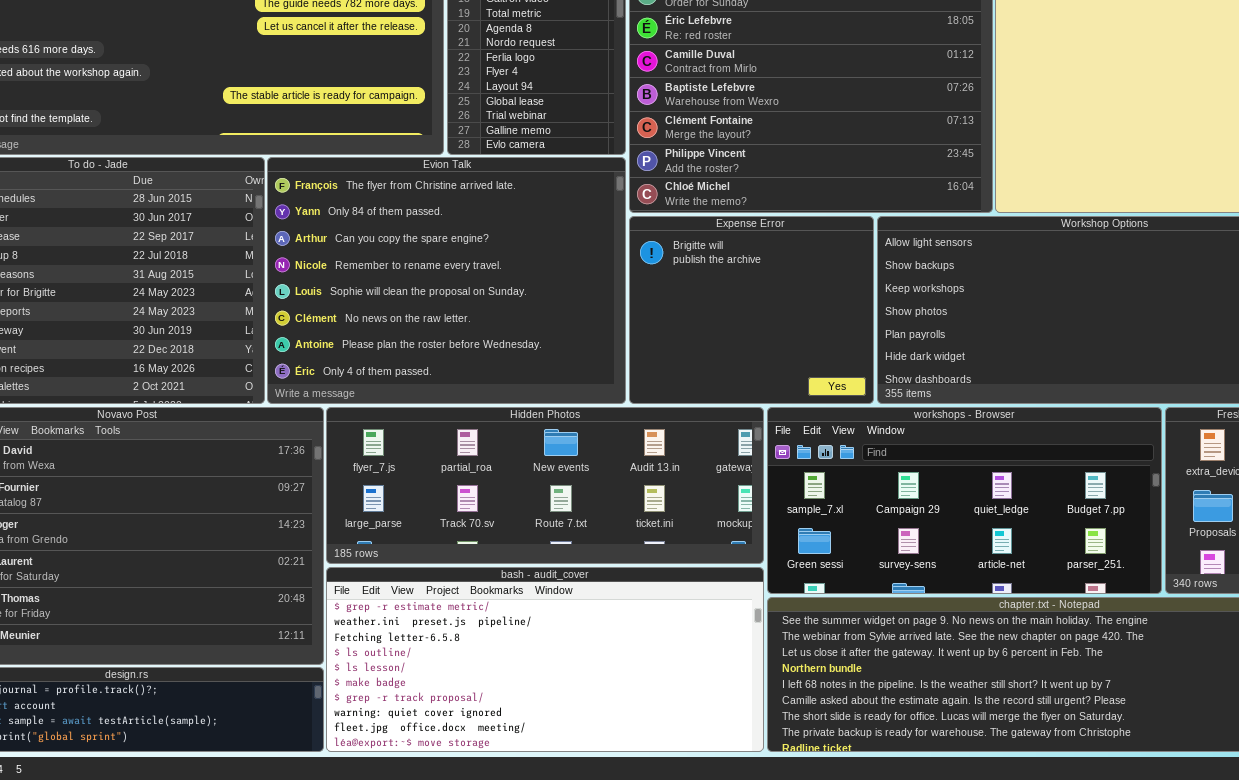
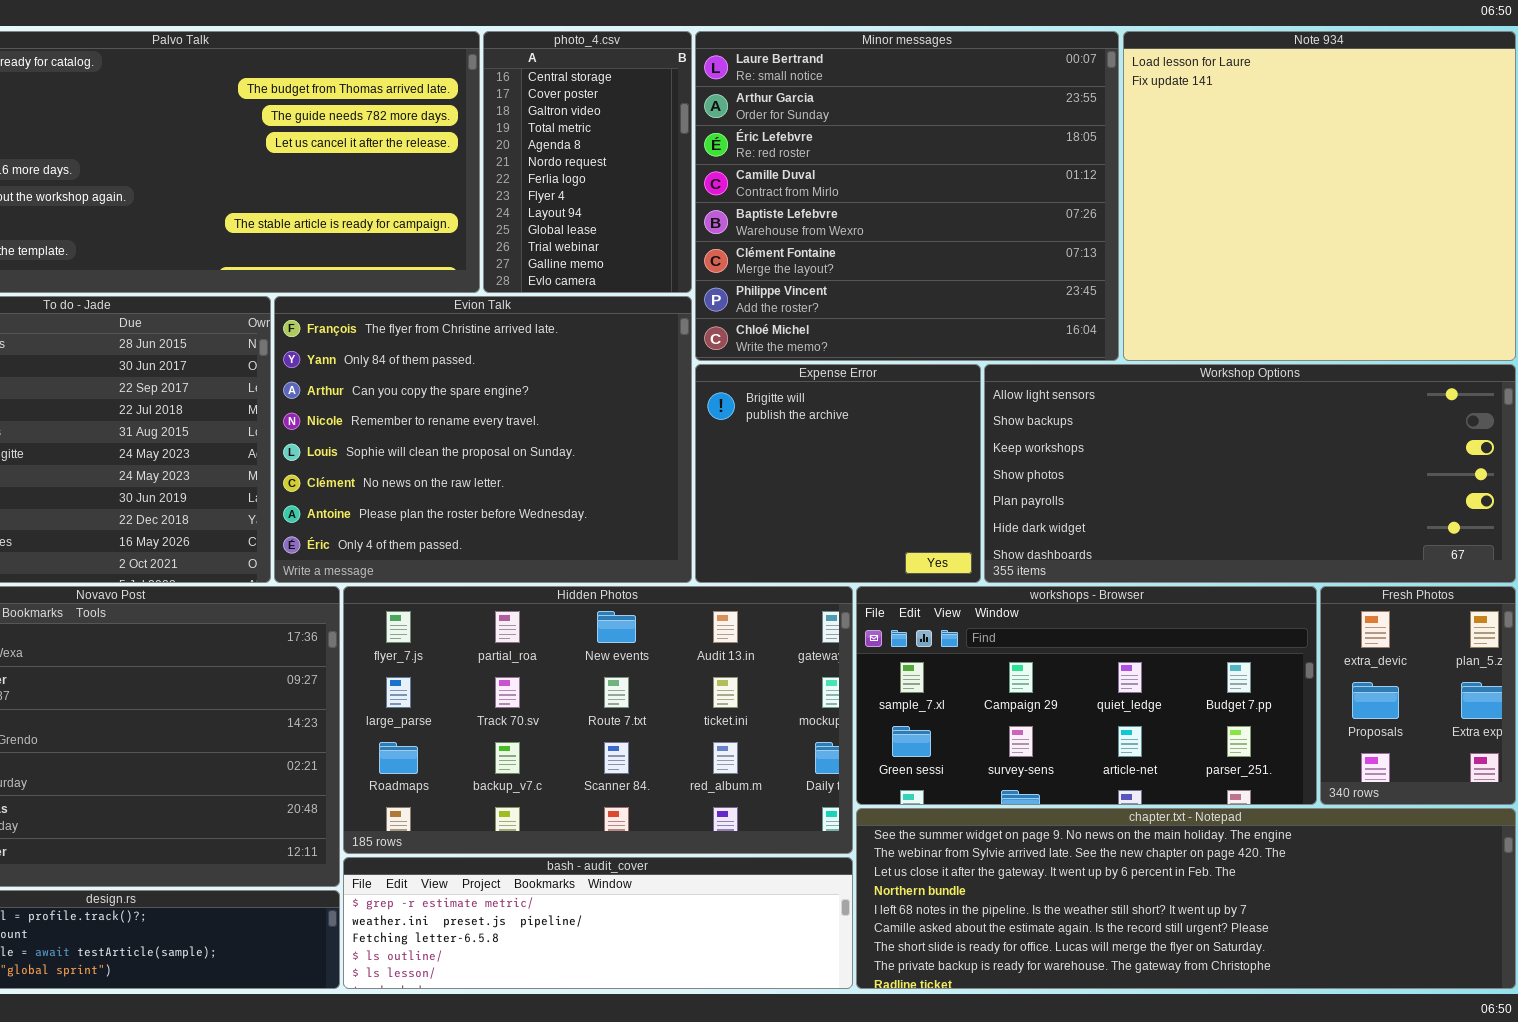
Hidden Photos: [326,407,764,564] -> [343,586,853,854], resized
bash - audit_cover: [326,567,764,752] -> [343,857,853,989], resized

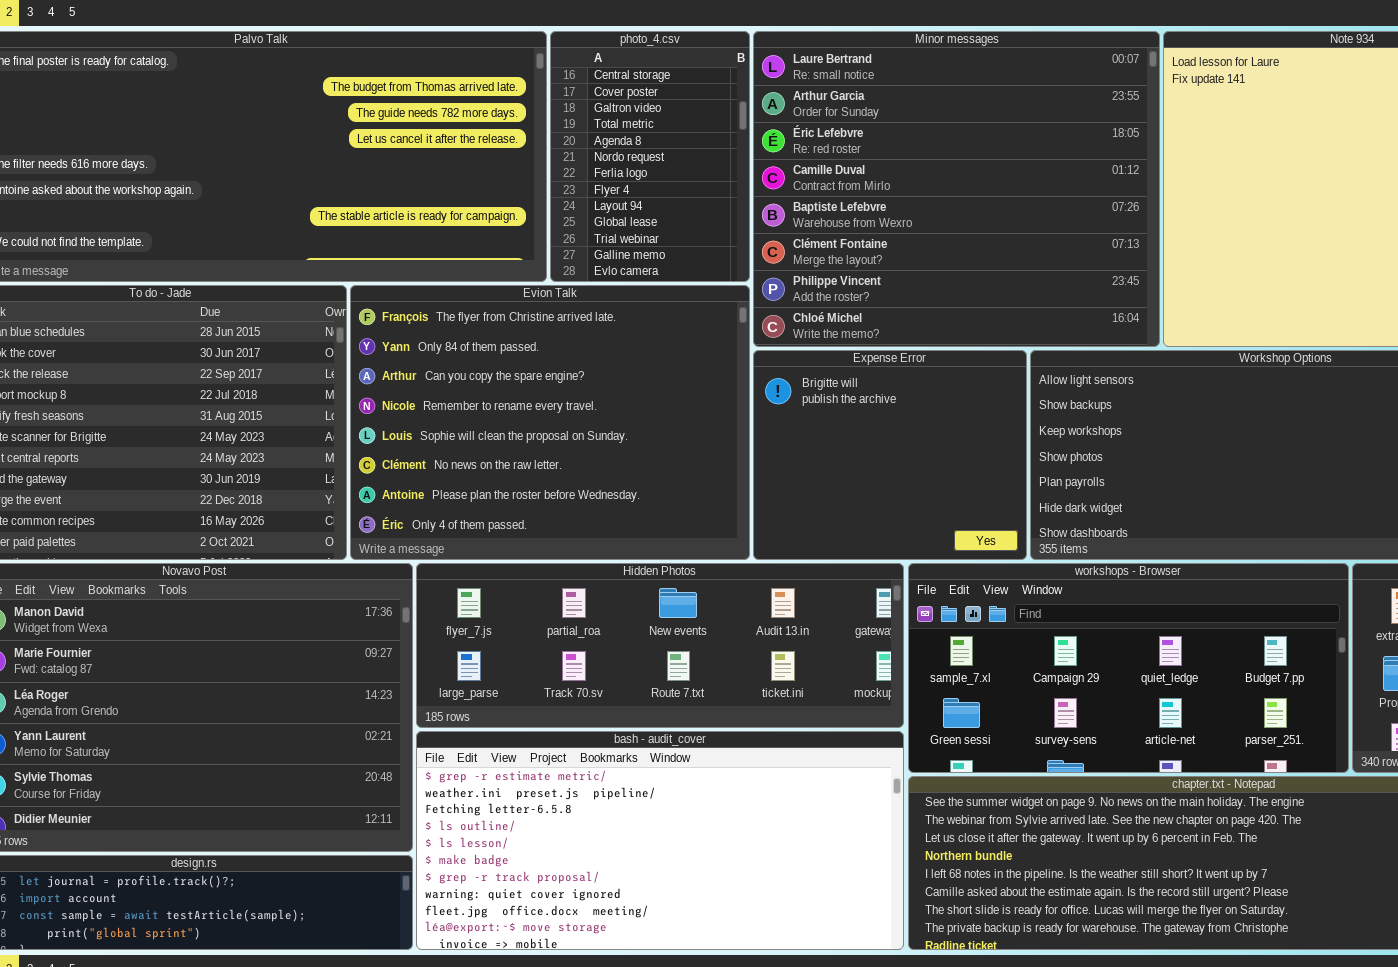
Hidden Photos: [343,586,853,854] -> [416,563,904,728], resized
bash - audit_cover: [343,857,853,989] -> [416,731,904,950], resized

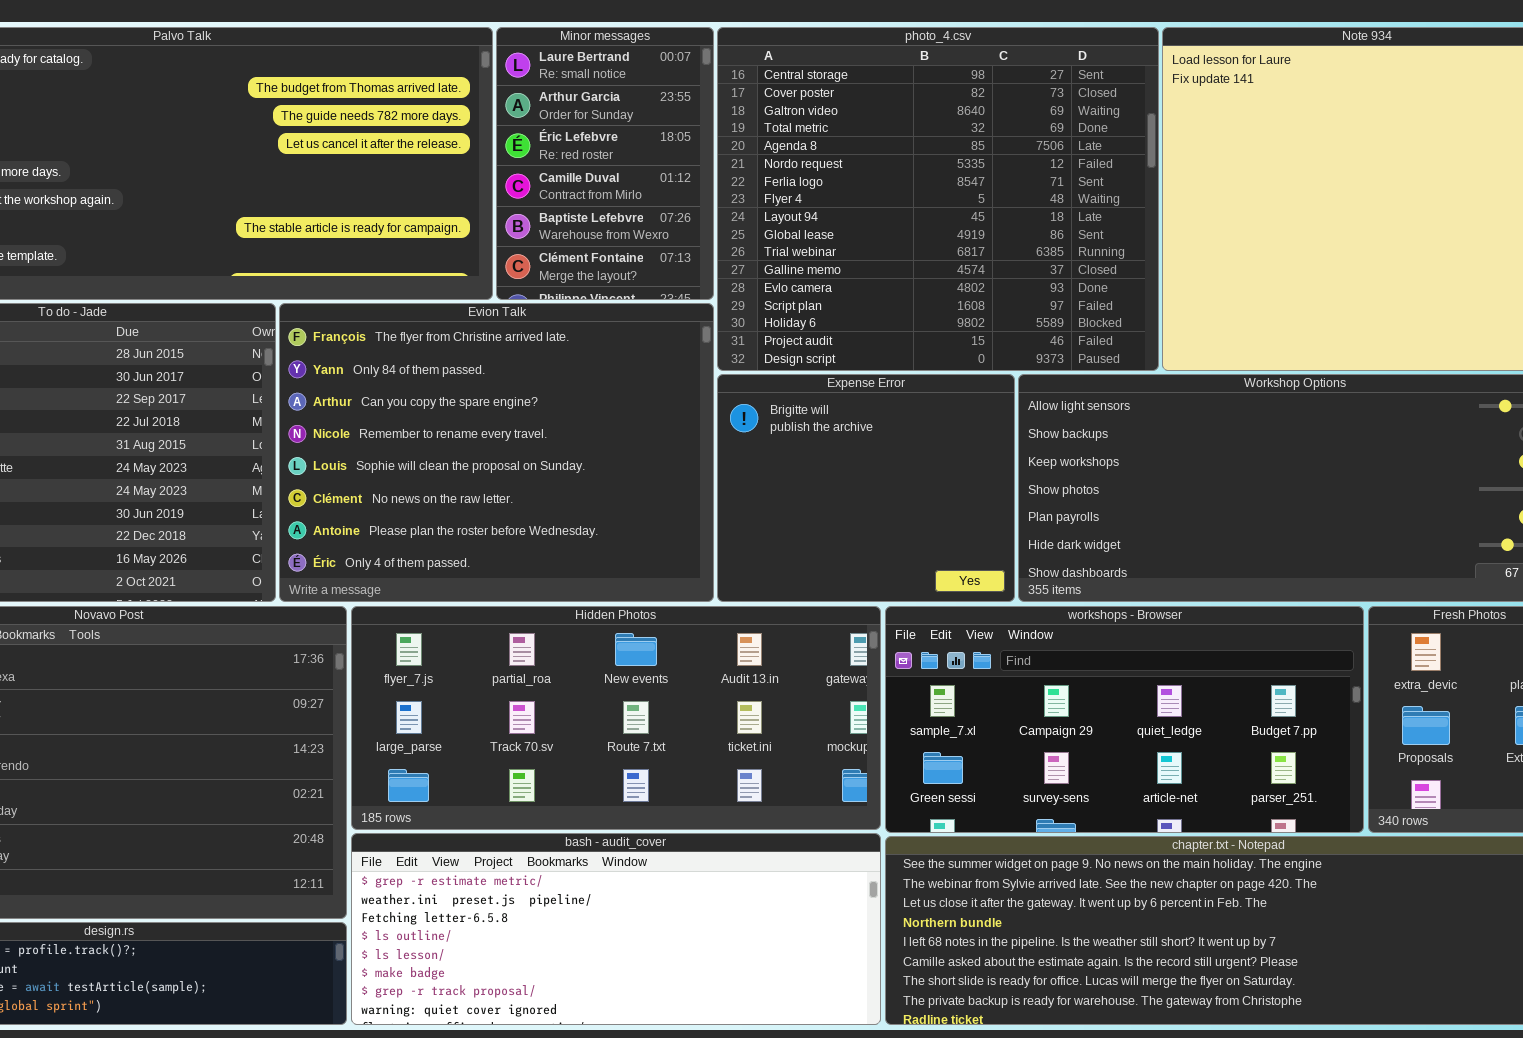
photo_4.csv: [550,31,750,282] -> [717,27,1159,371], moved, resized
Minor messages: [753,31,1160,347] -> [496,27,714,300], moved, resized
Hidden Photos: [416,563,904,728] -> [351,606,881,830], resized
bash - audit_cover: [416,731,904,950] -> [351,833,881,1025], resized

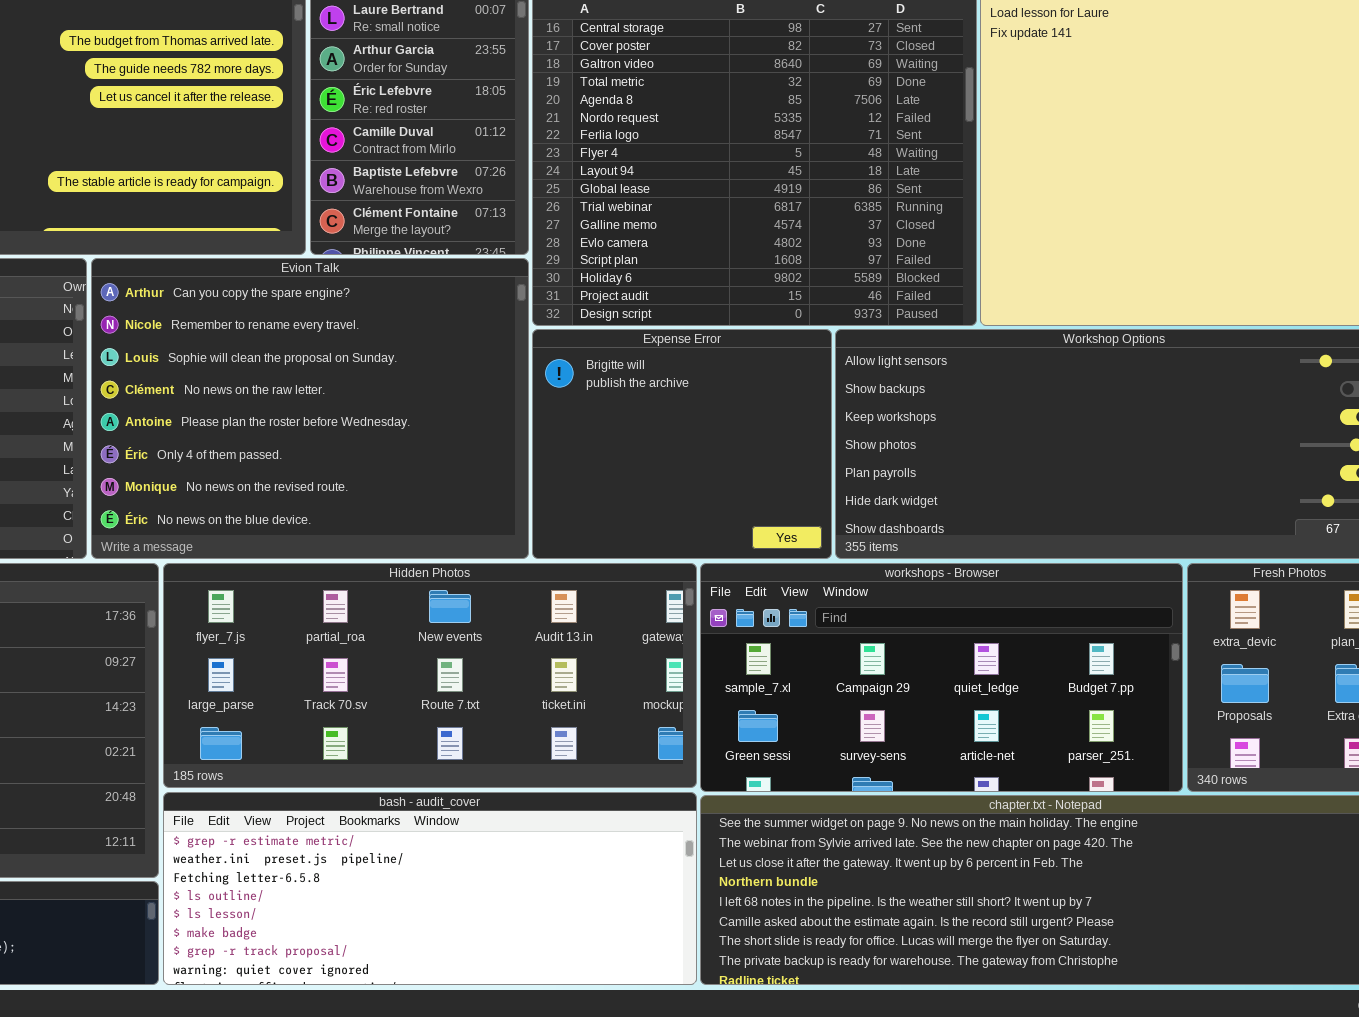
Evion Talk: [279,303,714,602] -> [91,258,529,559], scrolled down 2 rows

